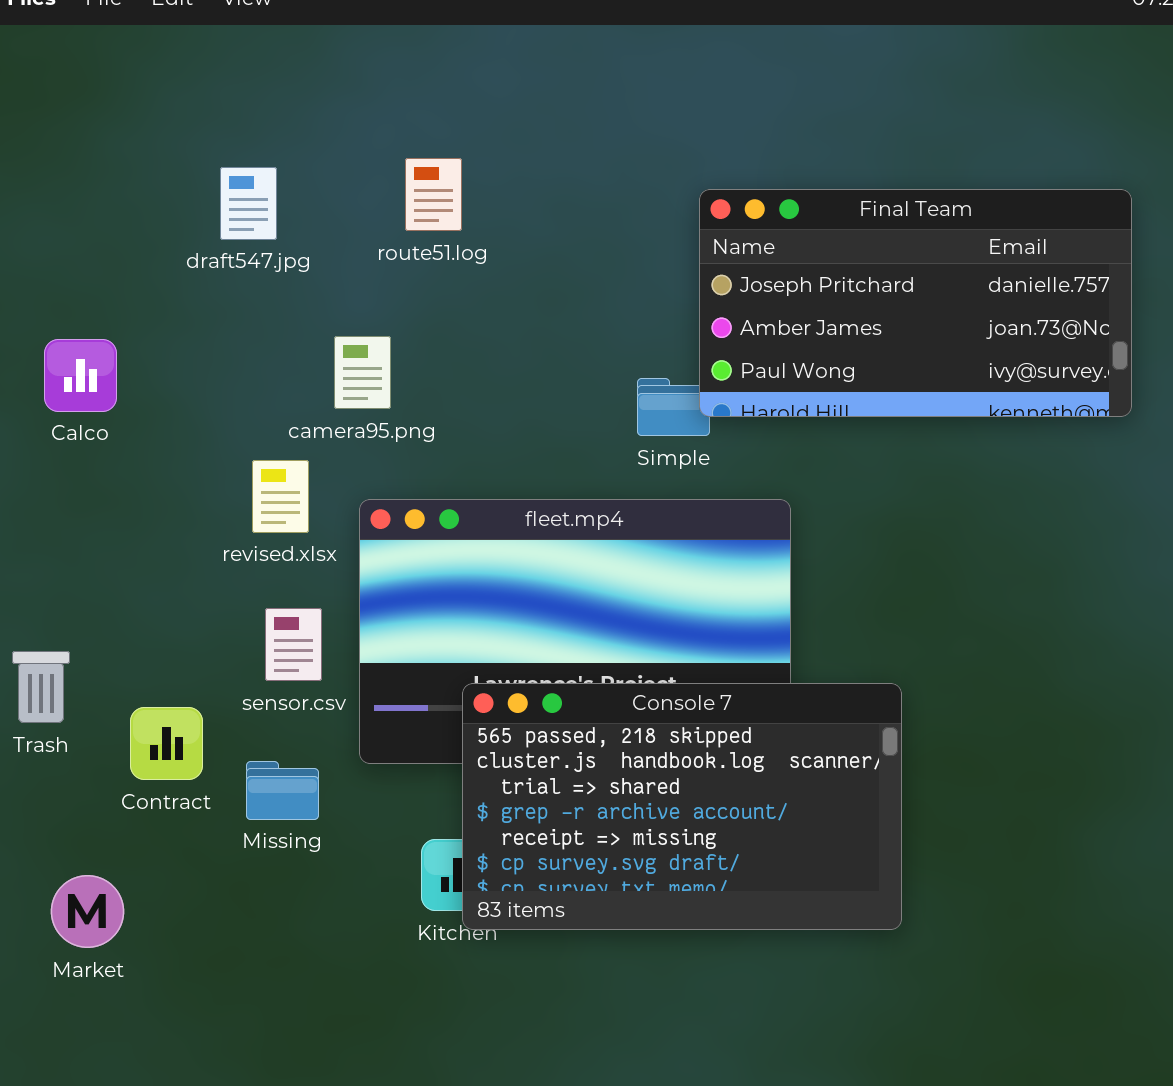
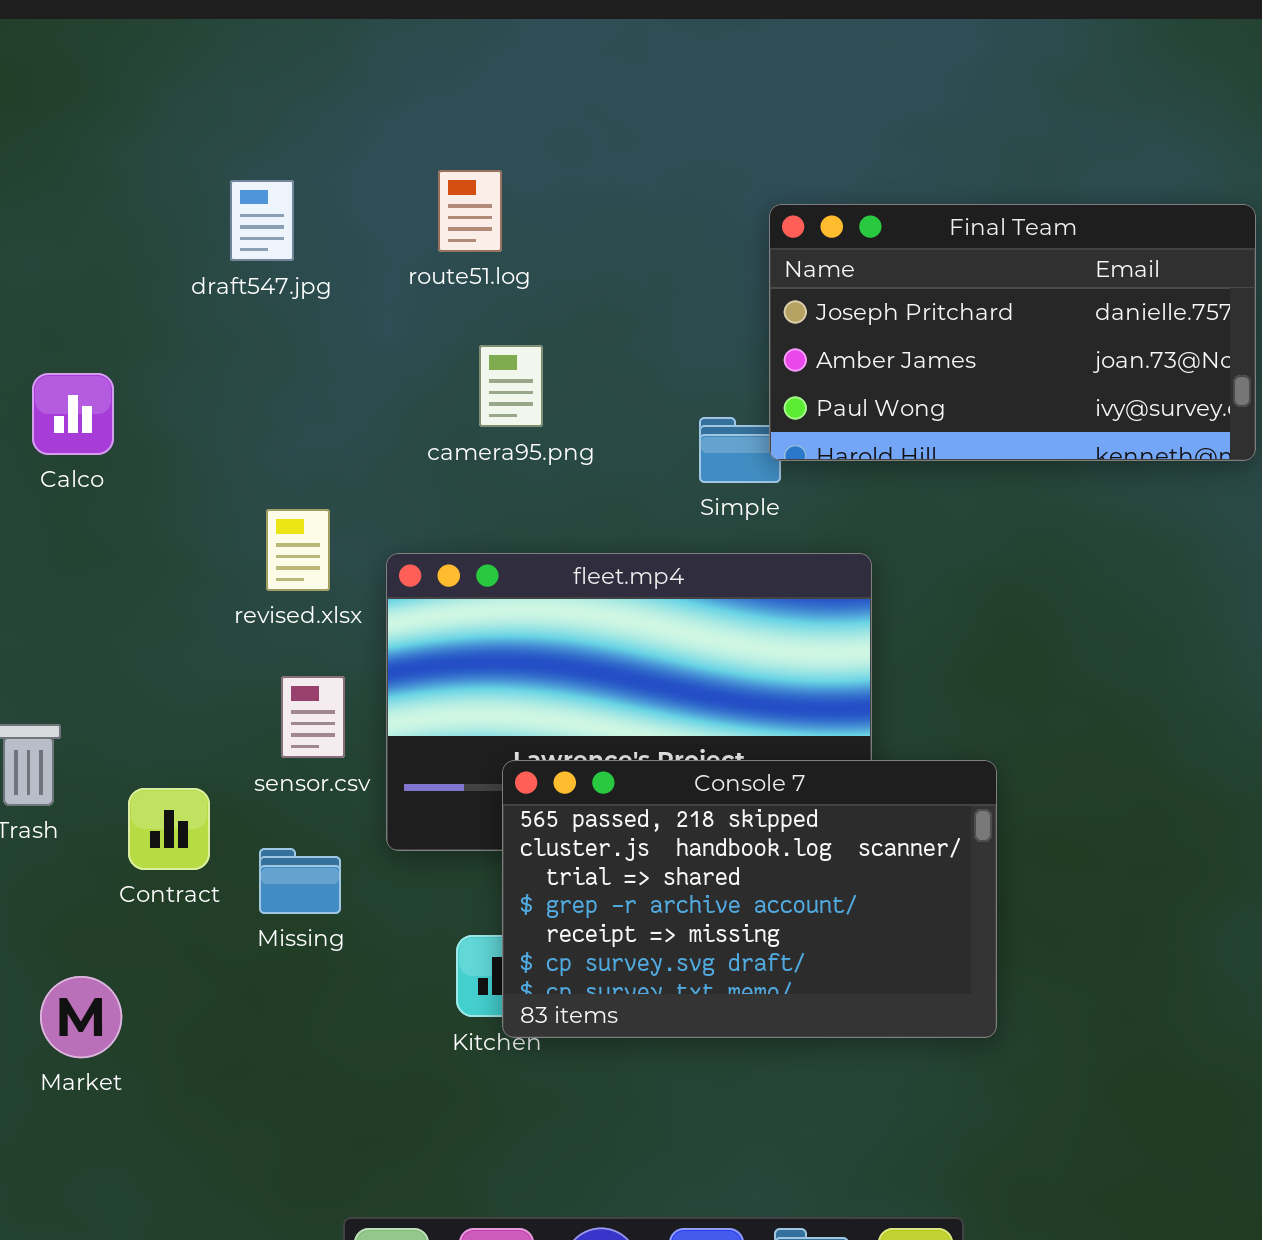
camera95.png: [334,336,391,409] -> [479,345,543,427], moved

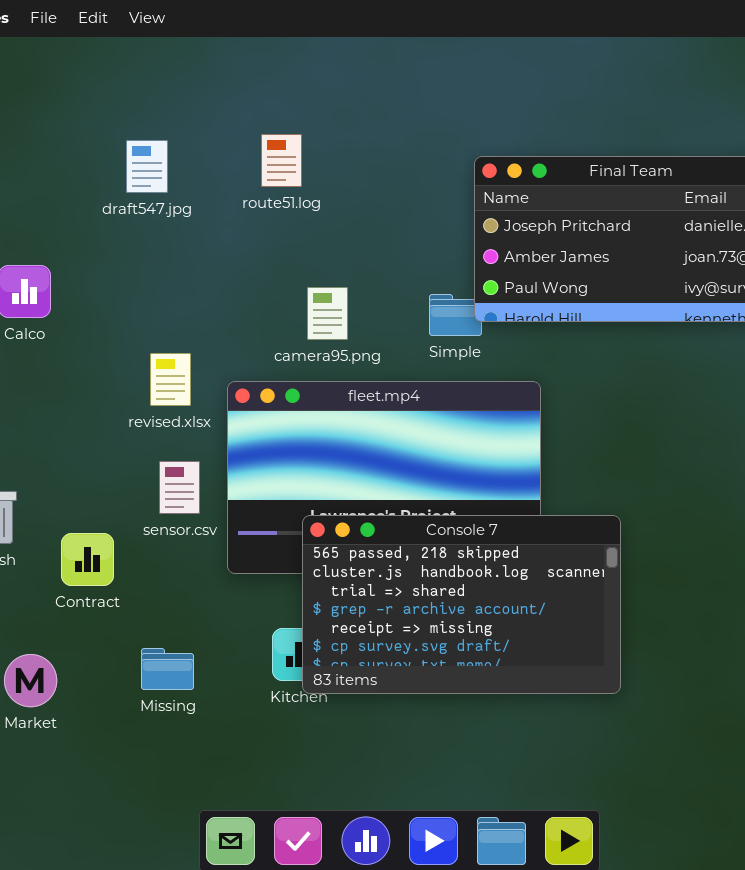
camera95.png: [479,345,543,427] -> [307,287,348,340], moved
Missing: [259,848,341,914] -> [141,648,194,690], moved

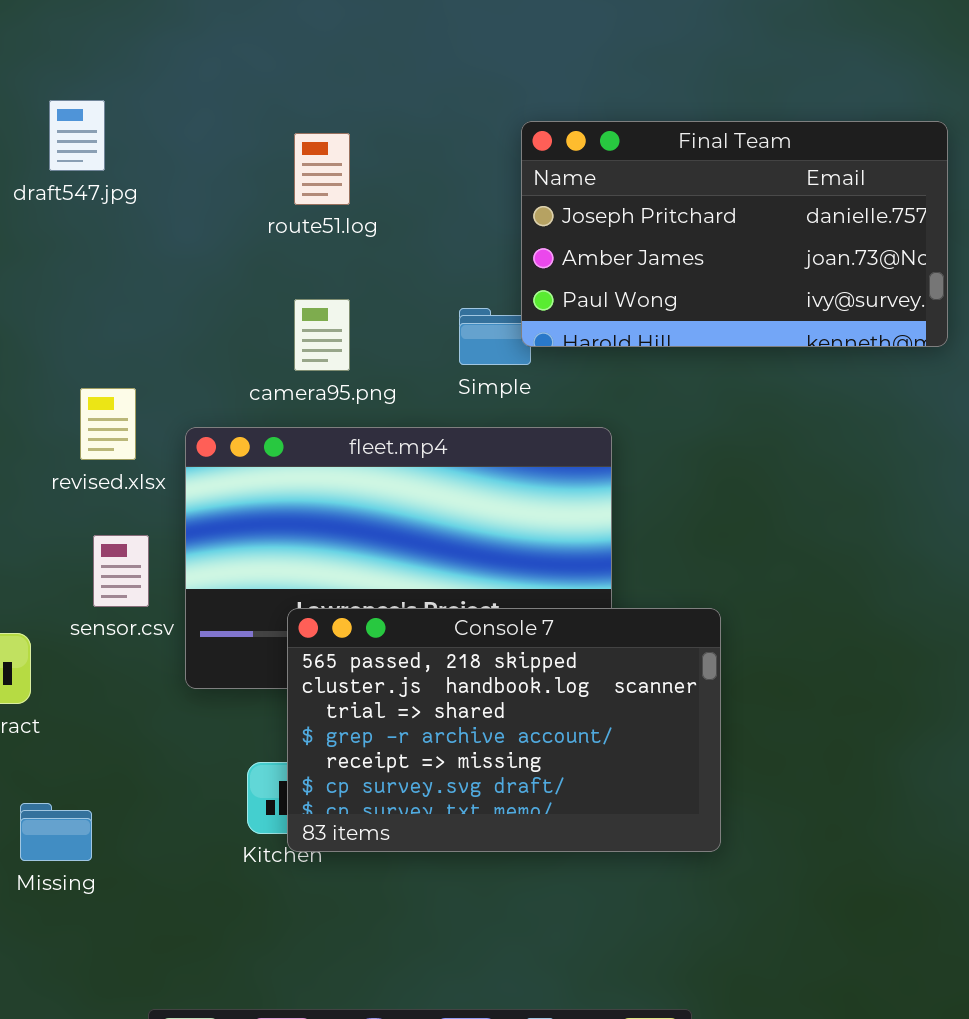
route51.log: [261,134,302,187] -> [294,133,350,205], moved
Missing: [141,648,194,690] -> [20,803,92,861], moved

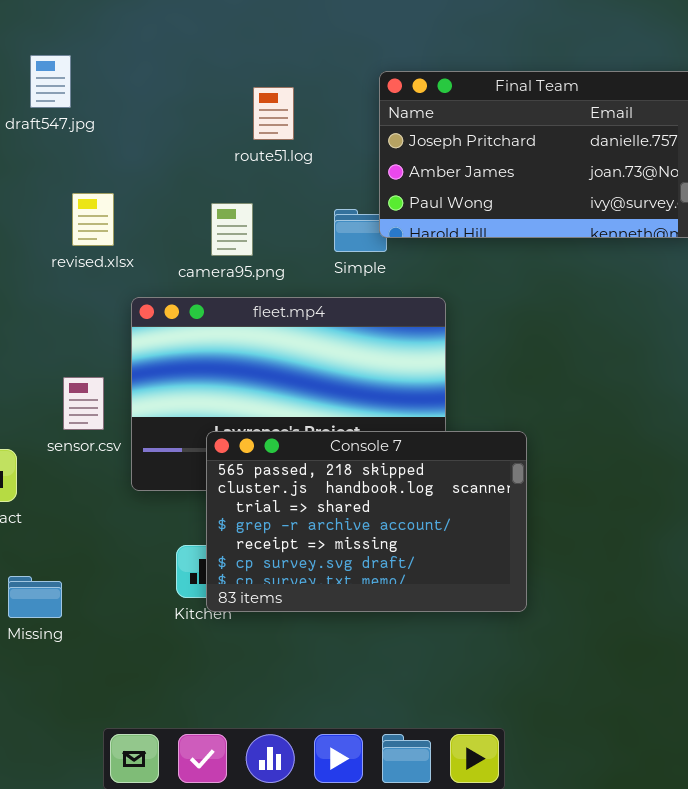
route51.log: [294,133,350,205] -> [253,87,294,140], moved
revised.xlsx: [80,388,136,460] -> [72,193,114,246], moved

